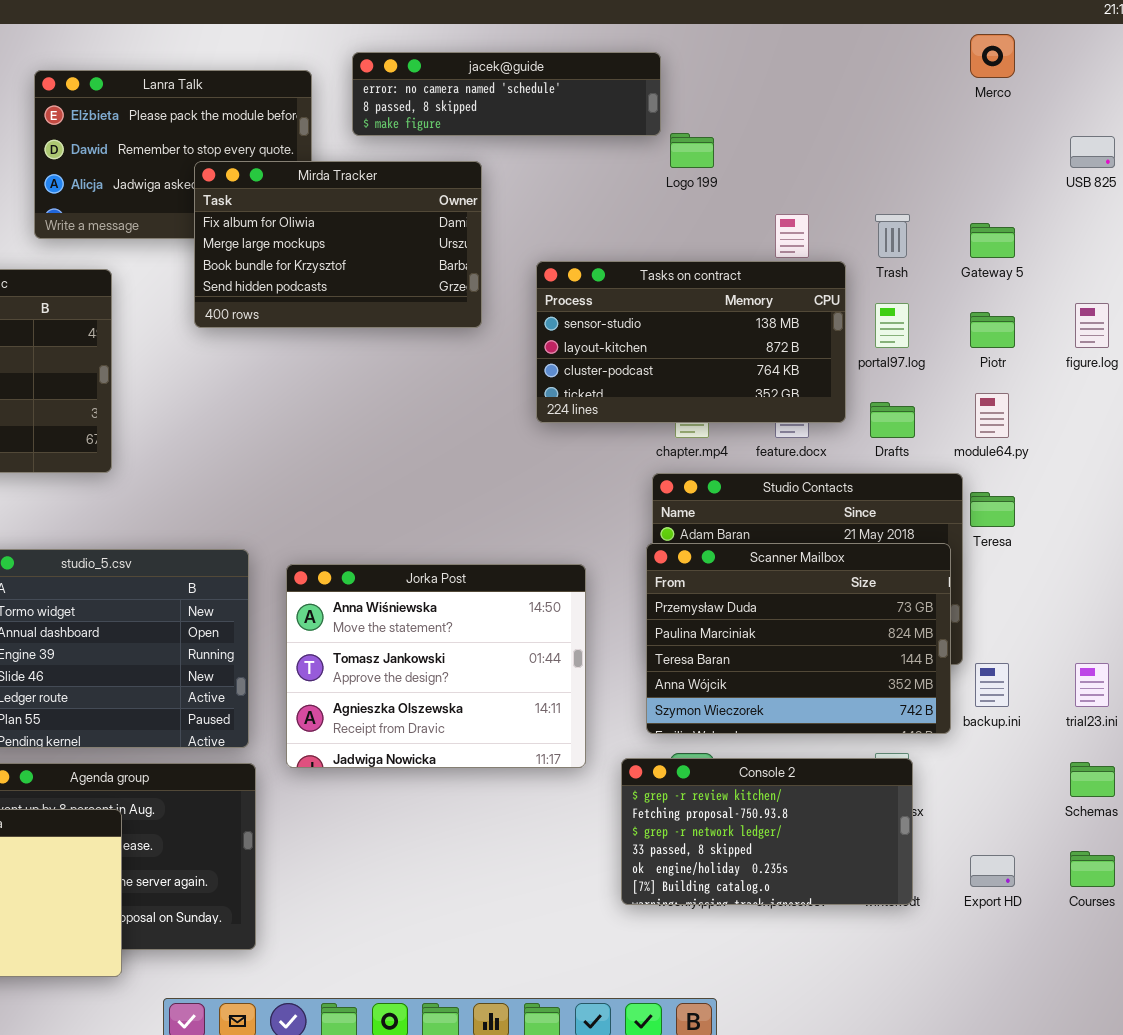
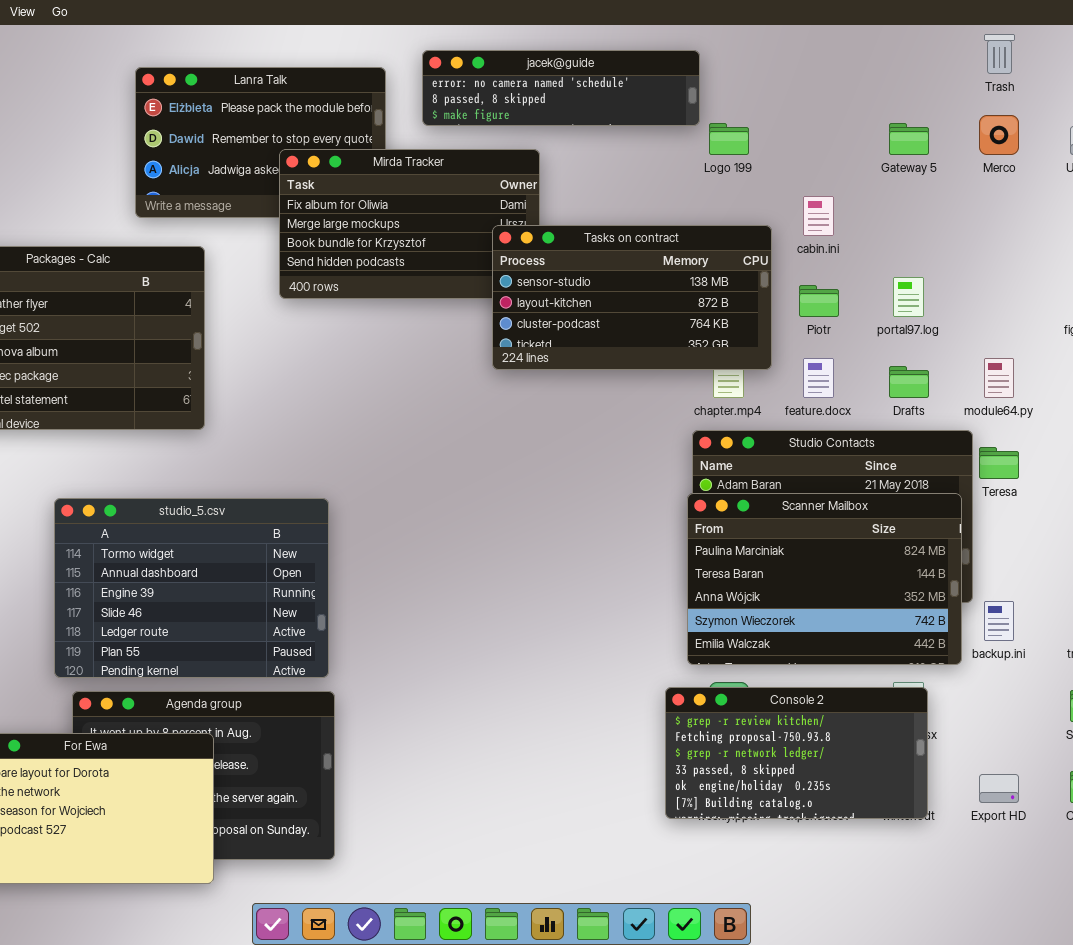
Merco: [970,34,1015,78] -> [979,115,1019,155], moved
Trash: [875,214,910,258] -> [984,34,1015,74], moved
Gateway 5: [970,223,1015,258] -> [889,123,929,155], moved
Tasks on contract: [536,261,846,423] -> [492,225,772,370], moved
Piotr: [970,312,1015,348] -> [799,285,839,317], moved
Scanner Mailbox: [646,543,951,734] -> [687,493,962,665], scrolled down 1 row
Jorka Post: [286,564,586,768] -> none, closed

